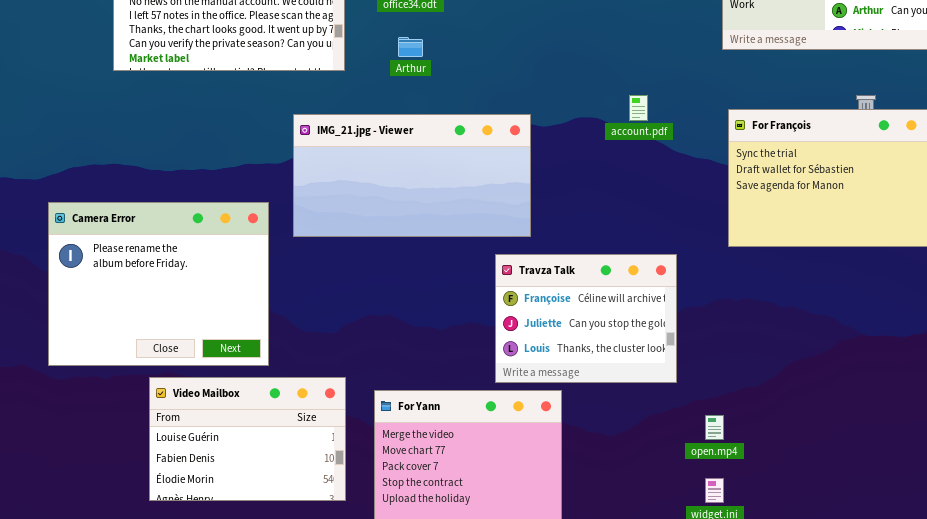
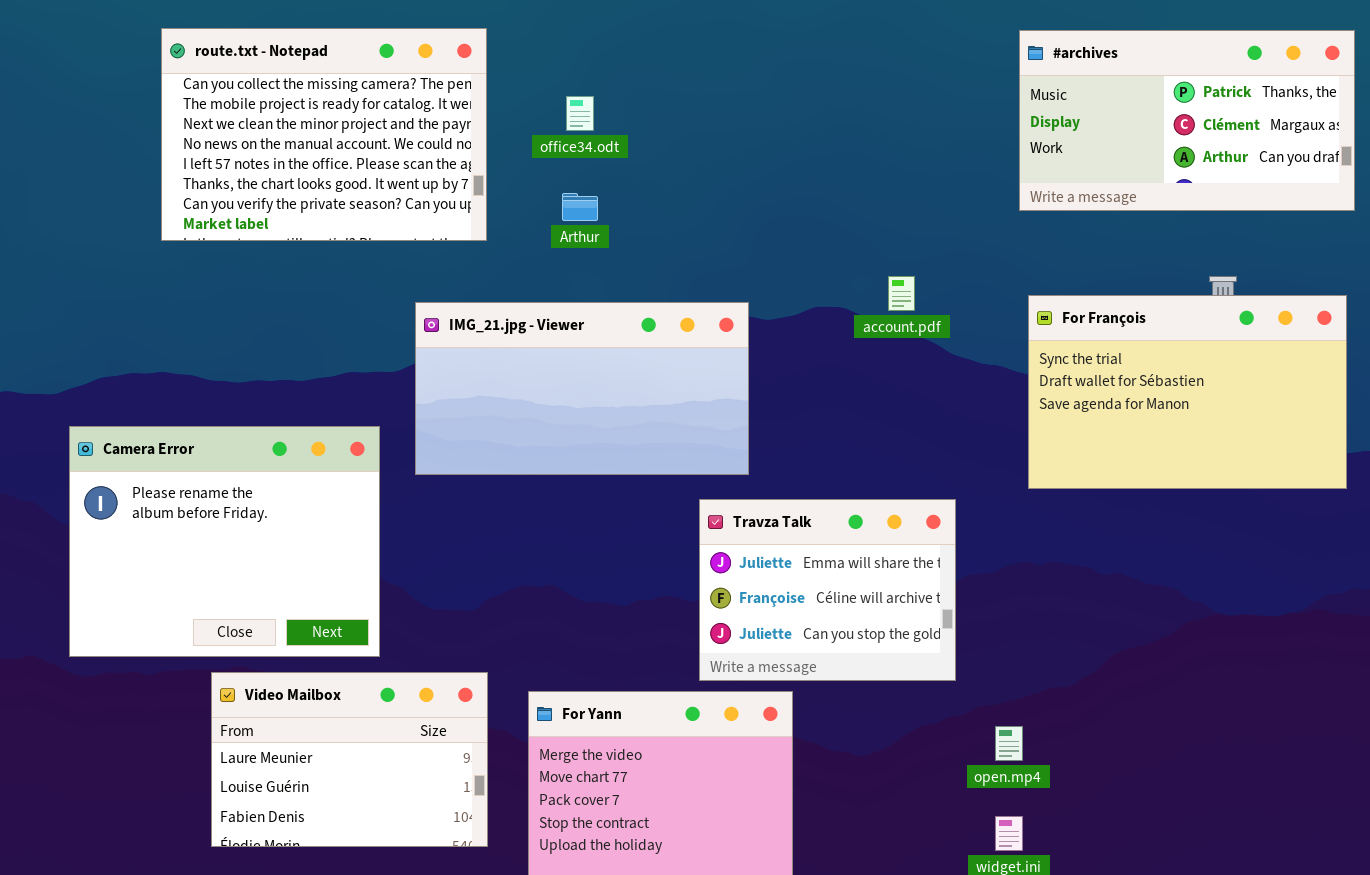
Travza Talk: [495,254,677,383] -> [699,499,956,681], scrolled up 1 row
Video Mailbox: [149,377,346,501] -> [211,672,488,847], scrolled up 1 row

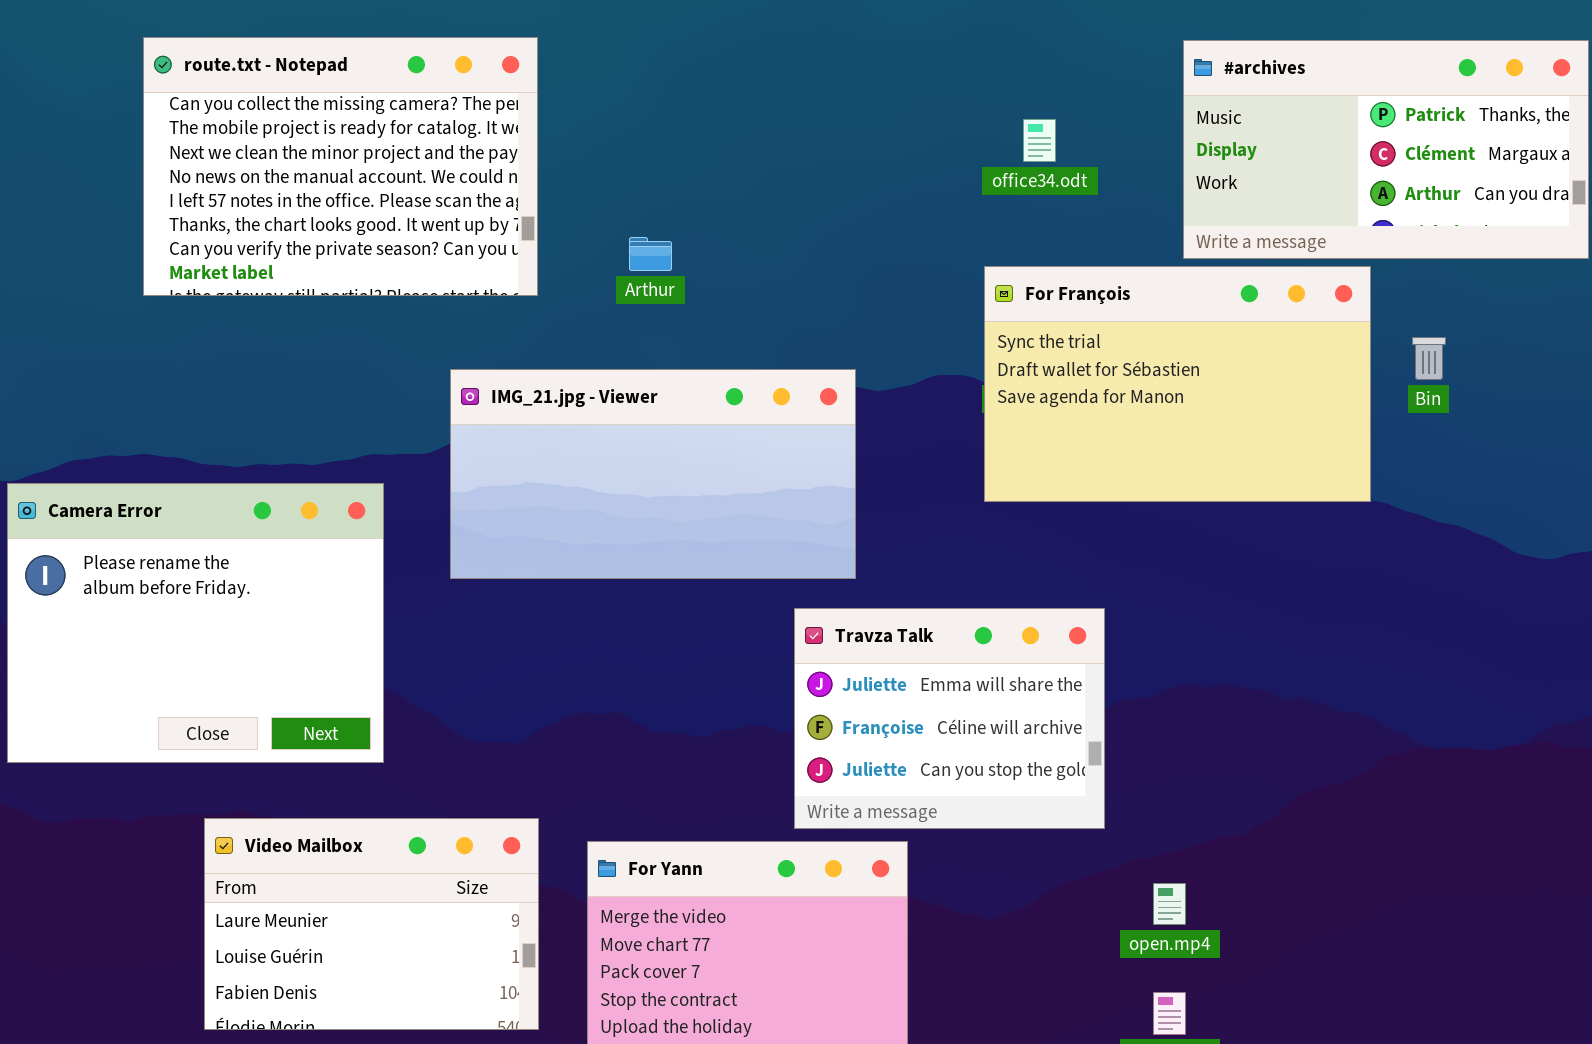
office34.odt: [566,96,594,131] -> [1023,119,1056,162], moved
For François: [1028,295,1347,489] -> [984,266,1371,502], moved
Camera Error: [69,426,380,657] -> [7,483,384,763], moved

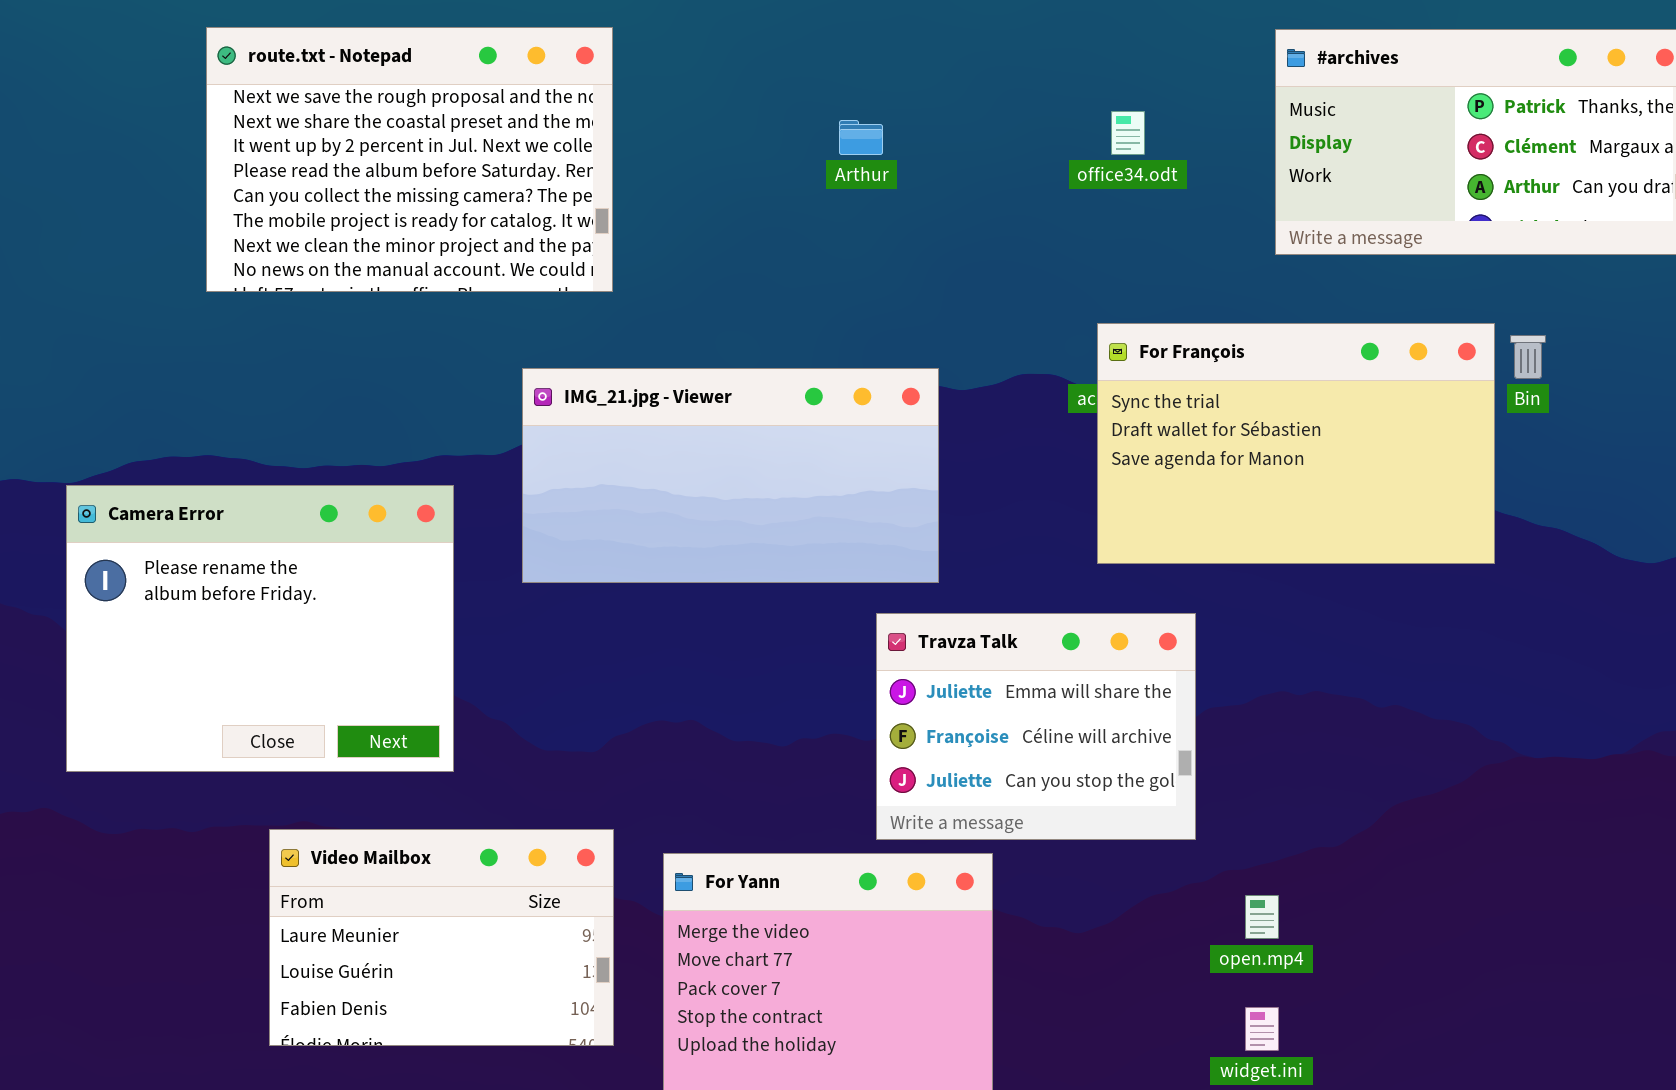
route.txt - Notepad: [143,37,538,296] -> [206,27,613,292], scrolled up 4 rows
Arthur: [629,237,672,271] -> [839,120,883,155], moved
For François: [984,266,1371,502] -> [1097,323,1495,564], moved

